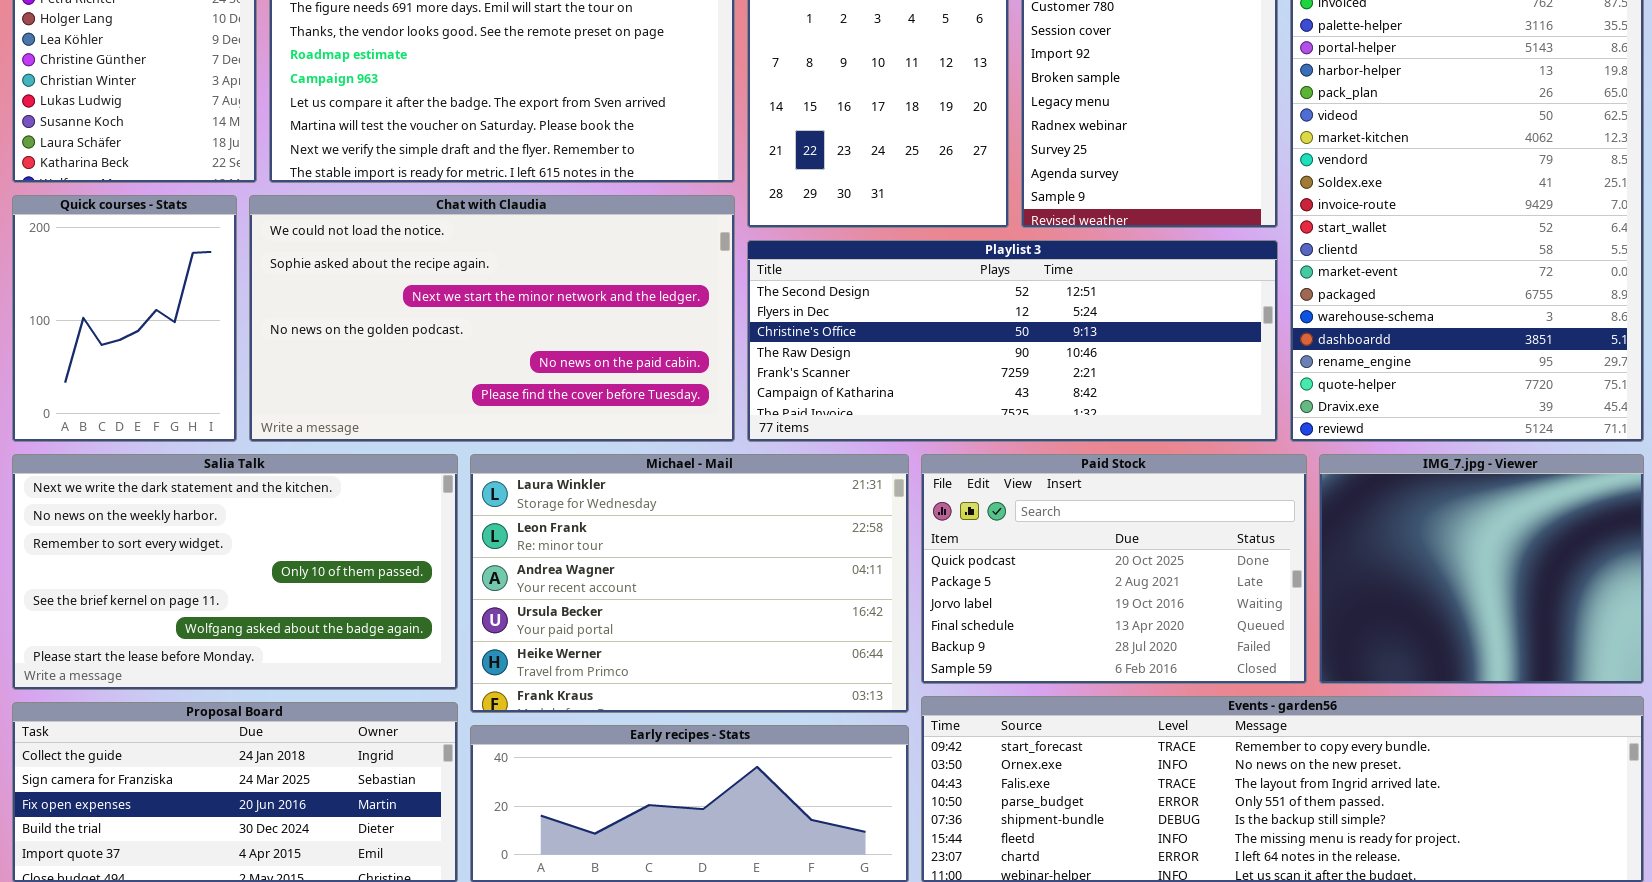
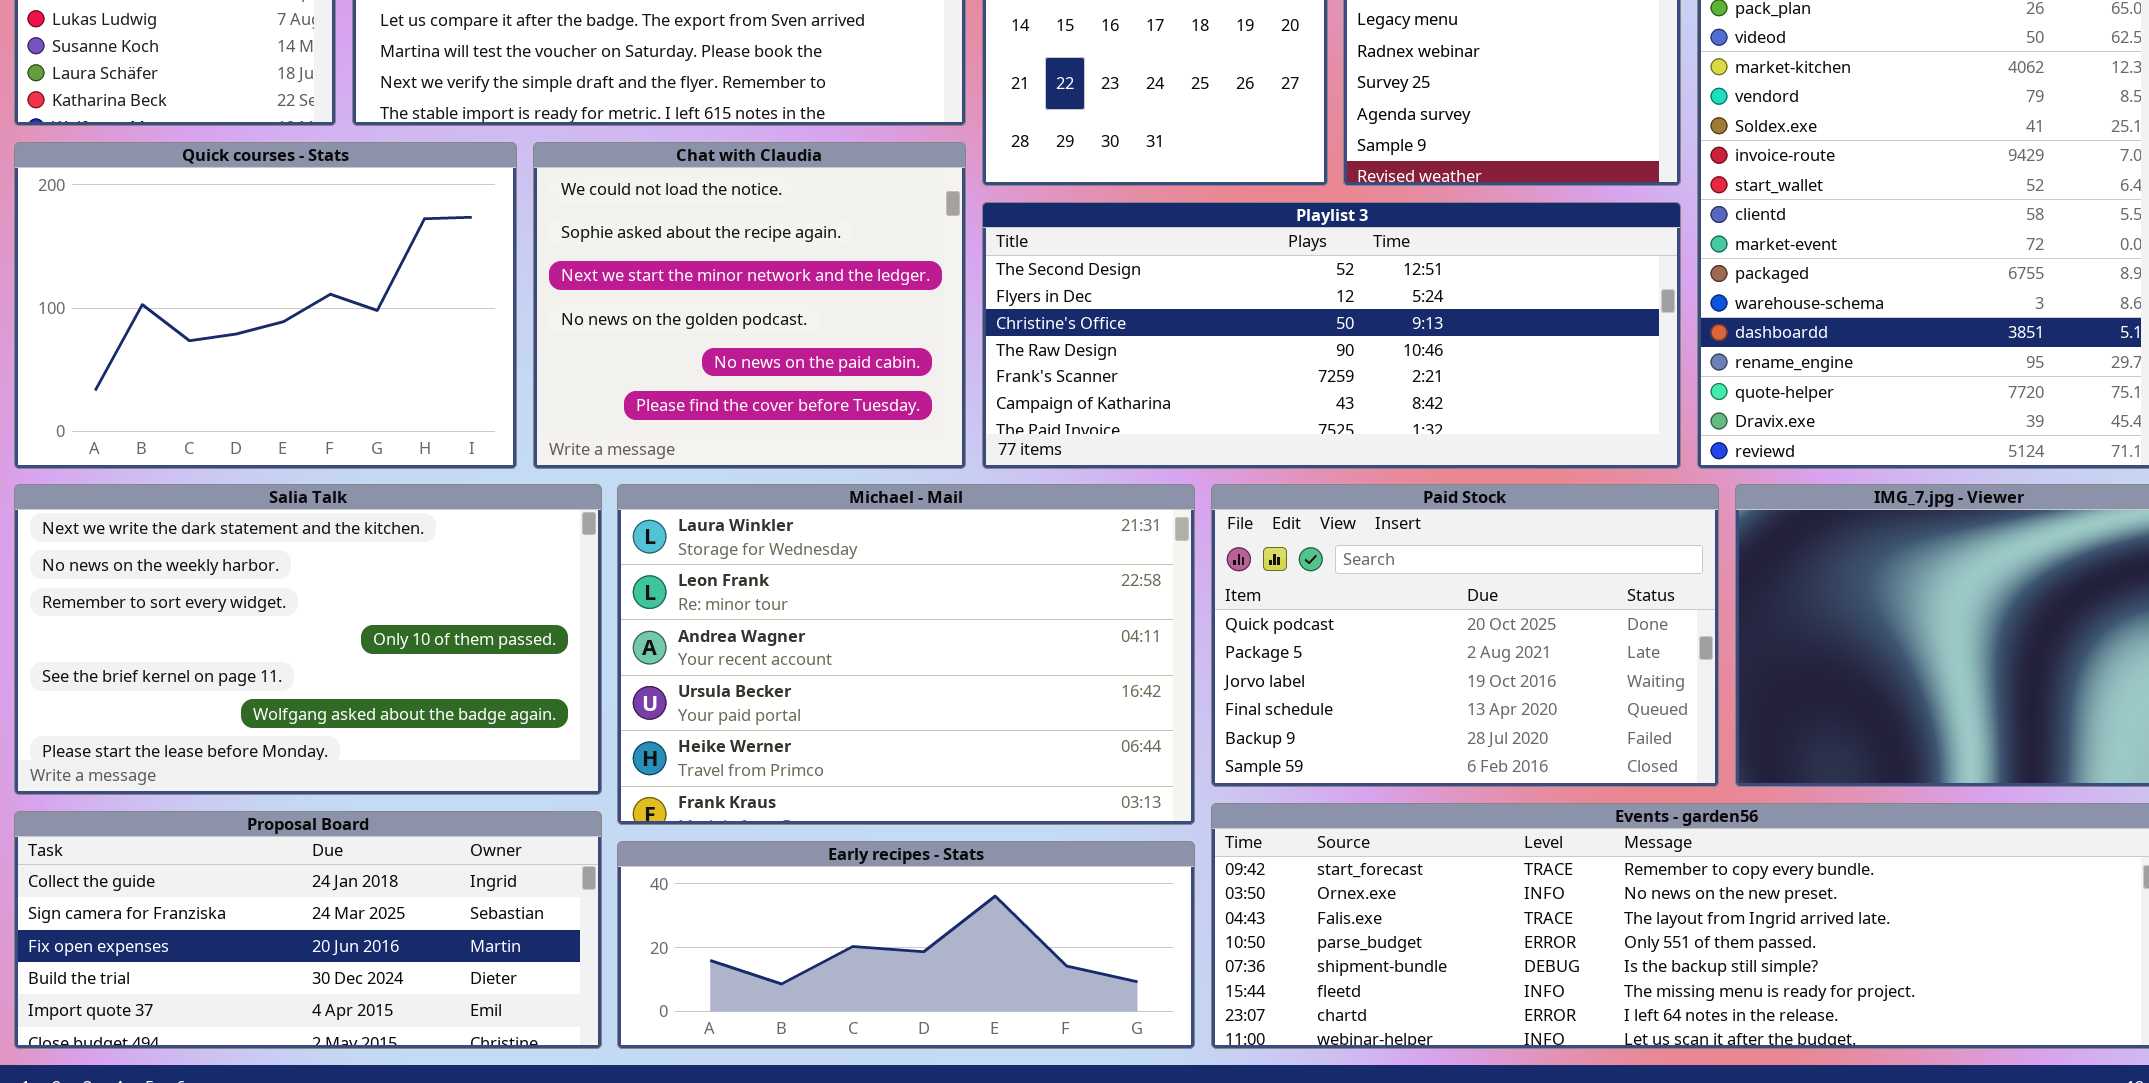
Quick courses - Stats: [12,195,237,442] -> [14,142,517,469], resized
Chat with Claudia: [249,195,735,442] -> [533,142,966,469], resized

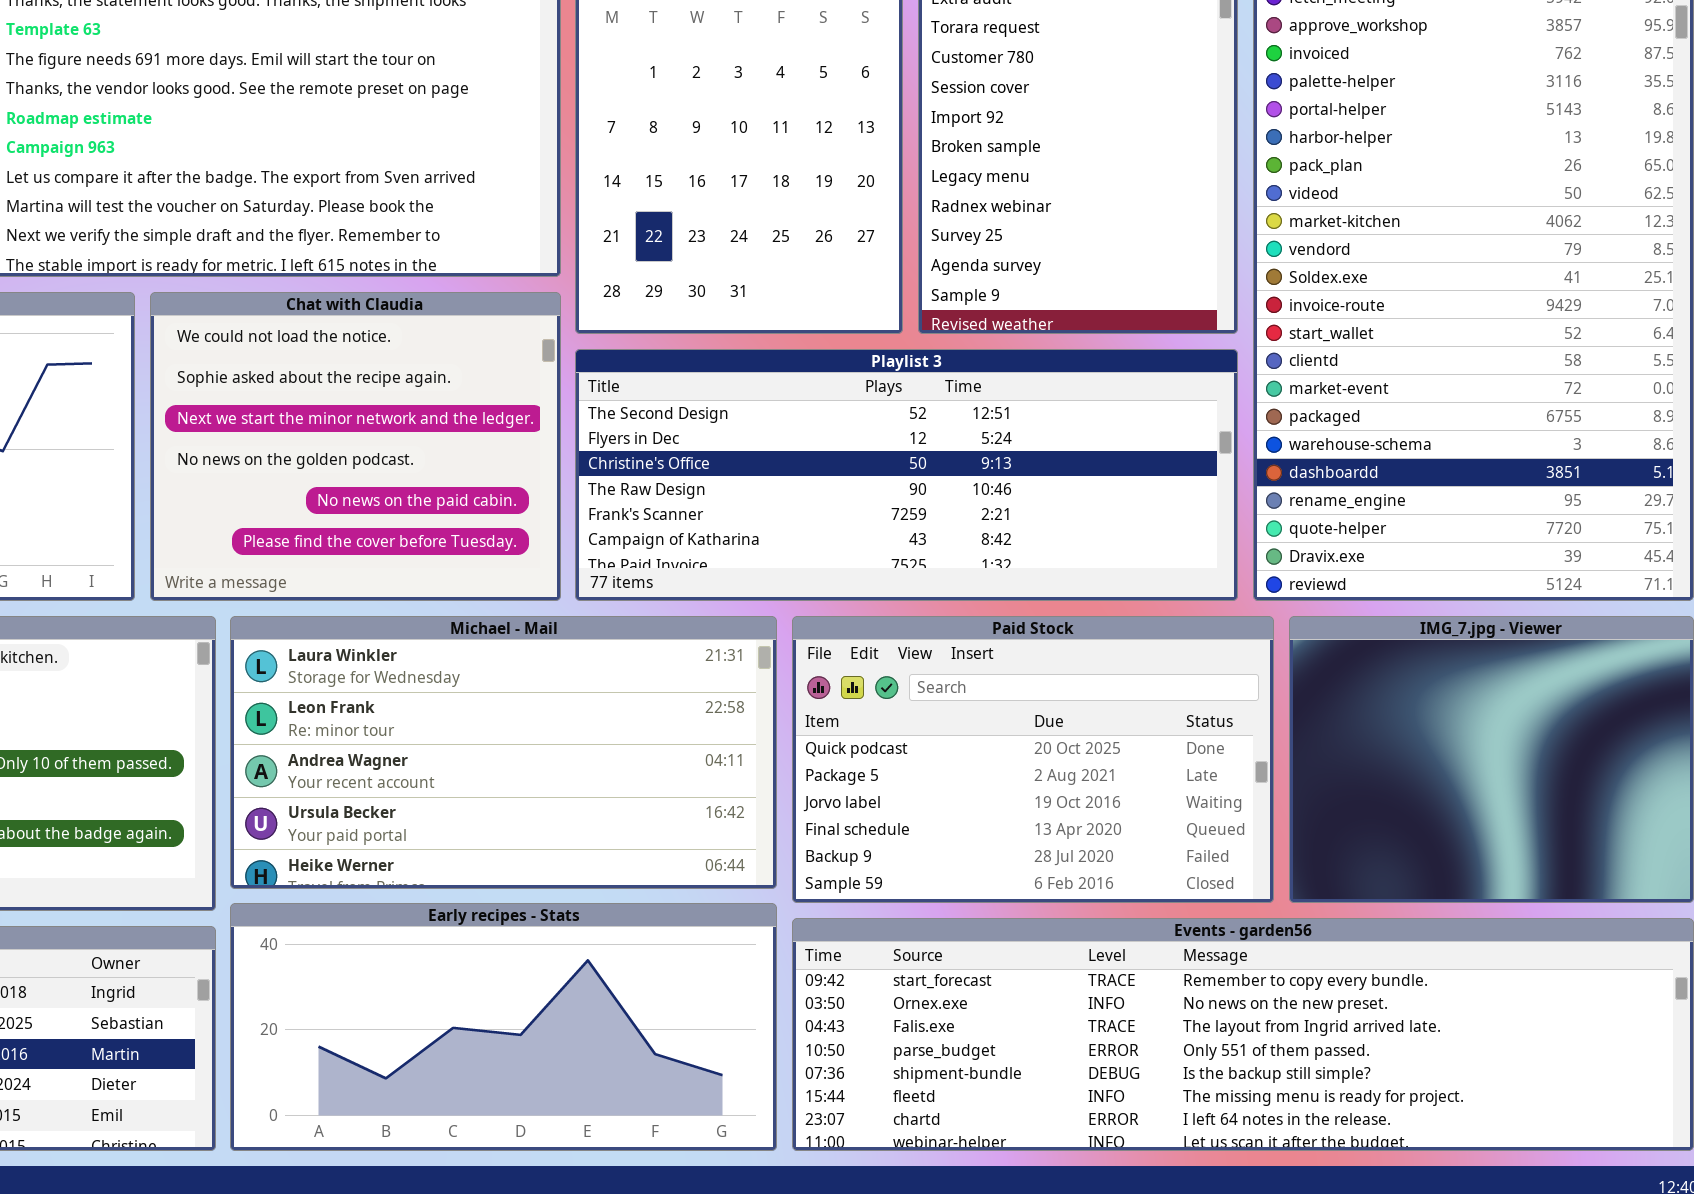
Michael - Mail: [617,484,1195,825] -> [230,616,777,889], resized
Early recipes - Stats: [617,841,1195,1049] -> [230,903,777,1151], resized

